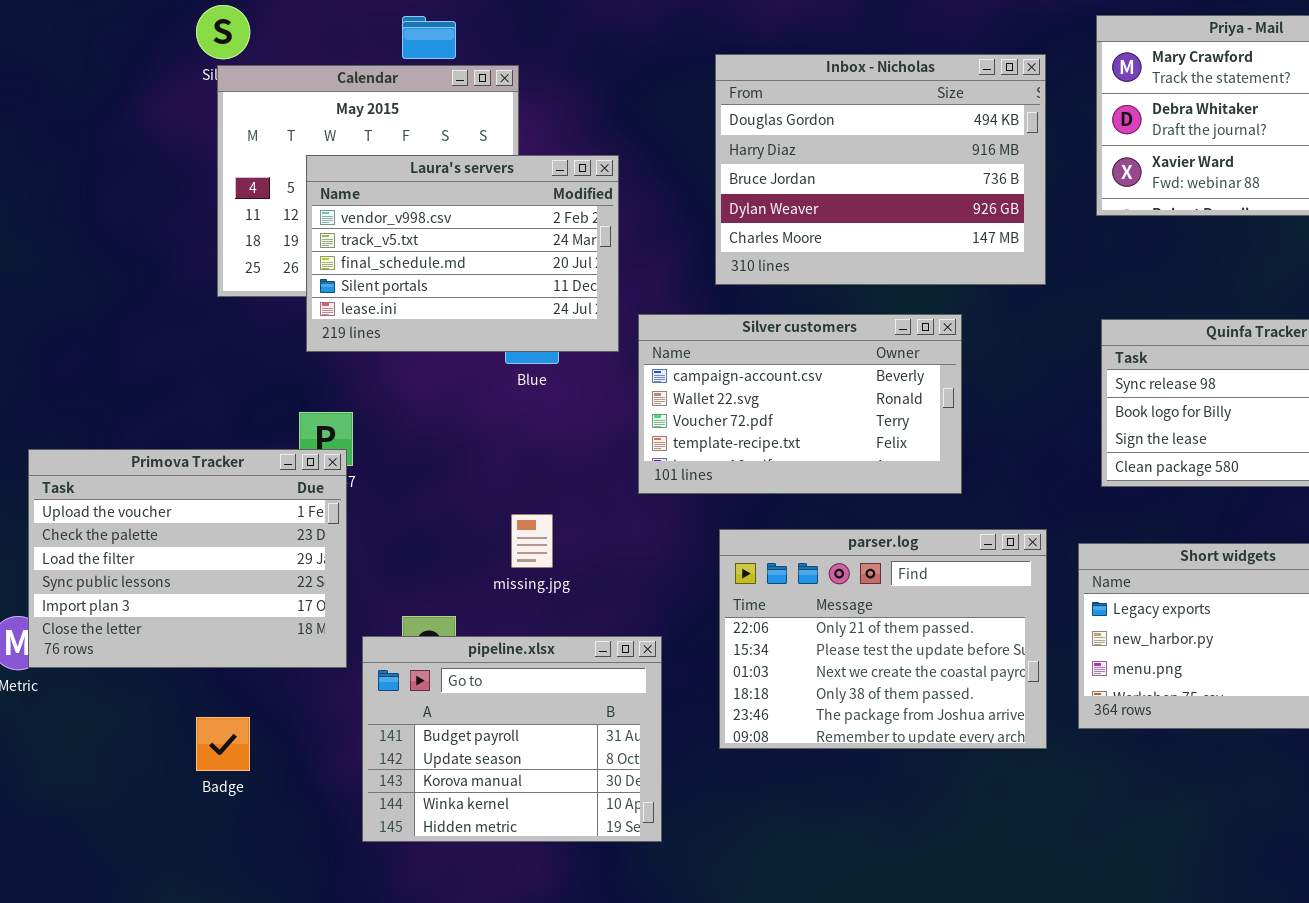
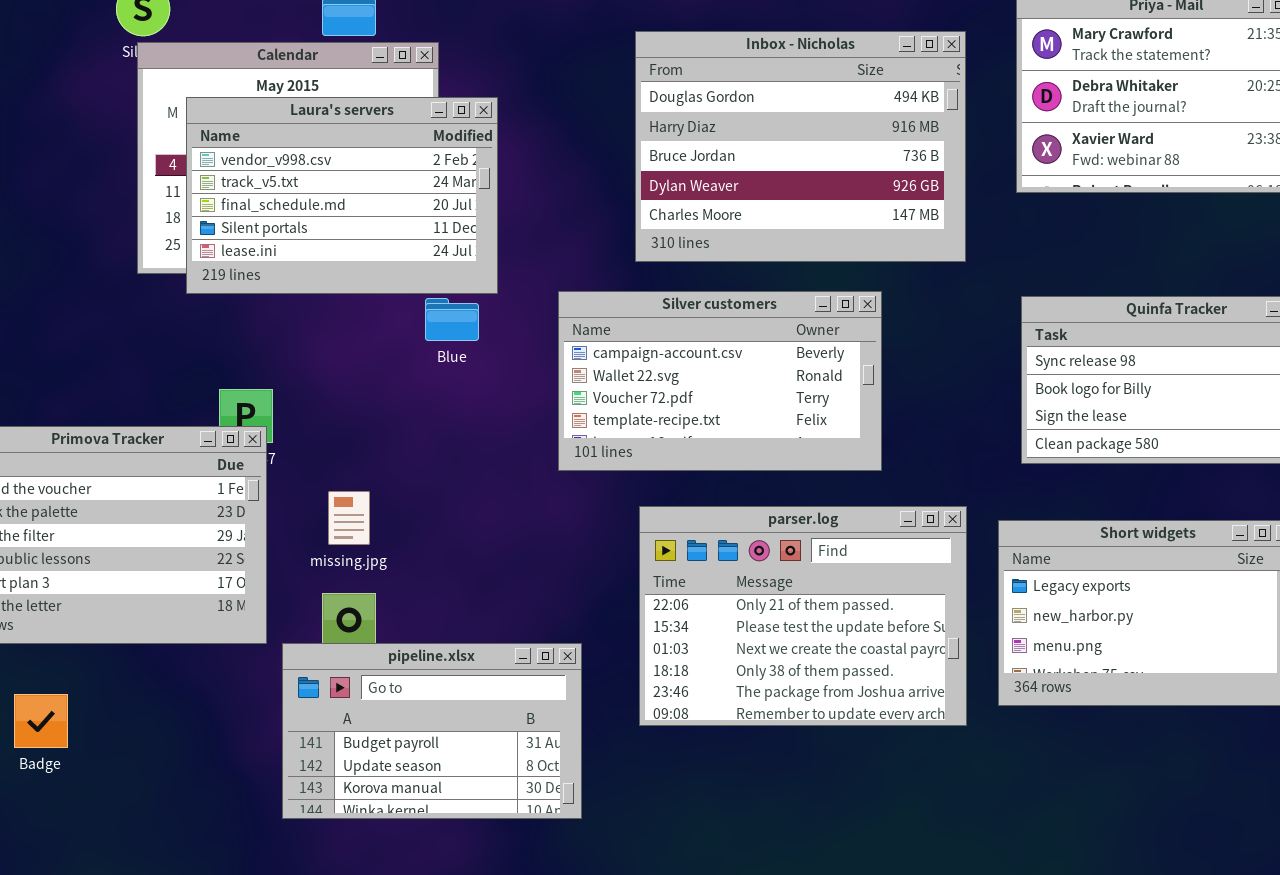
Laura's servers: [306,155,619,352] -> [186,97,498,294], moved
missing.jpg: [511,514,553,568] -> [328,491,370,545], moved
pipeline.xlsx: [362,636,662,842] -> [282,643,582,819], resized
Badge: [196,717,250,771] -> [14,694,68,748], moved

